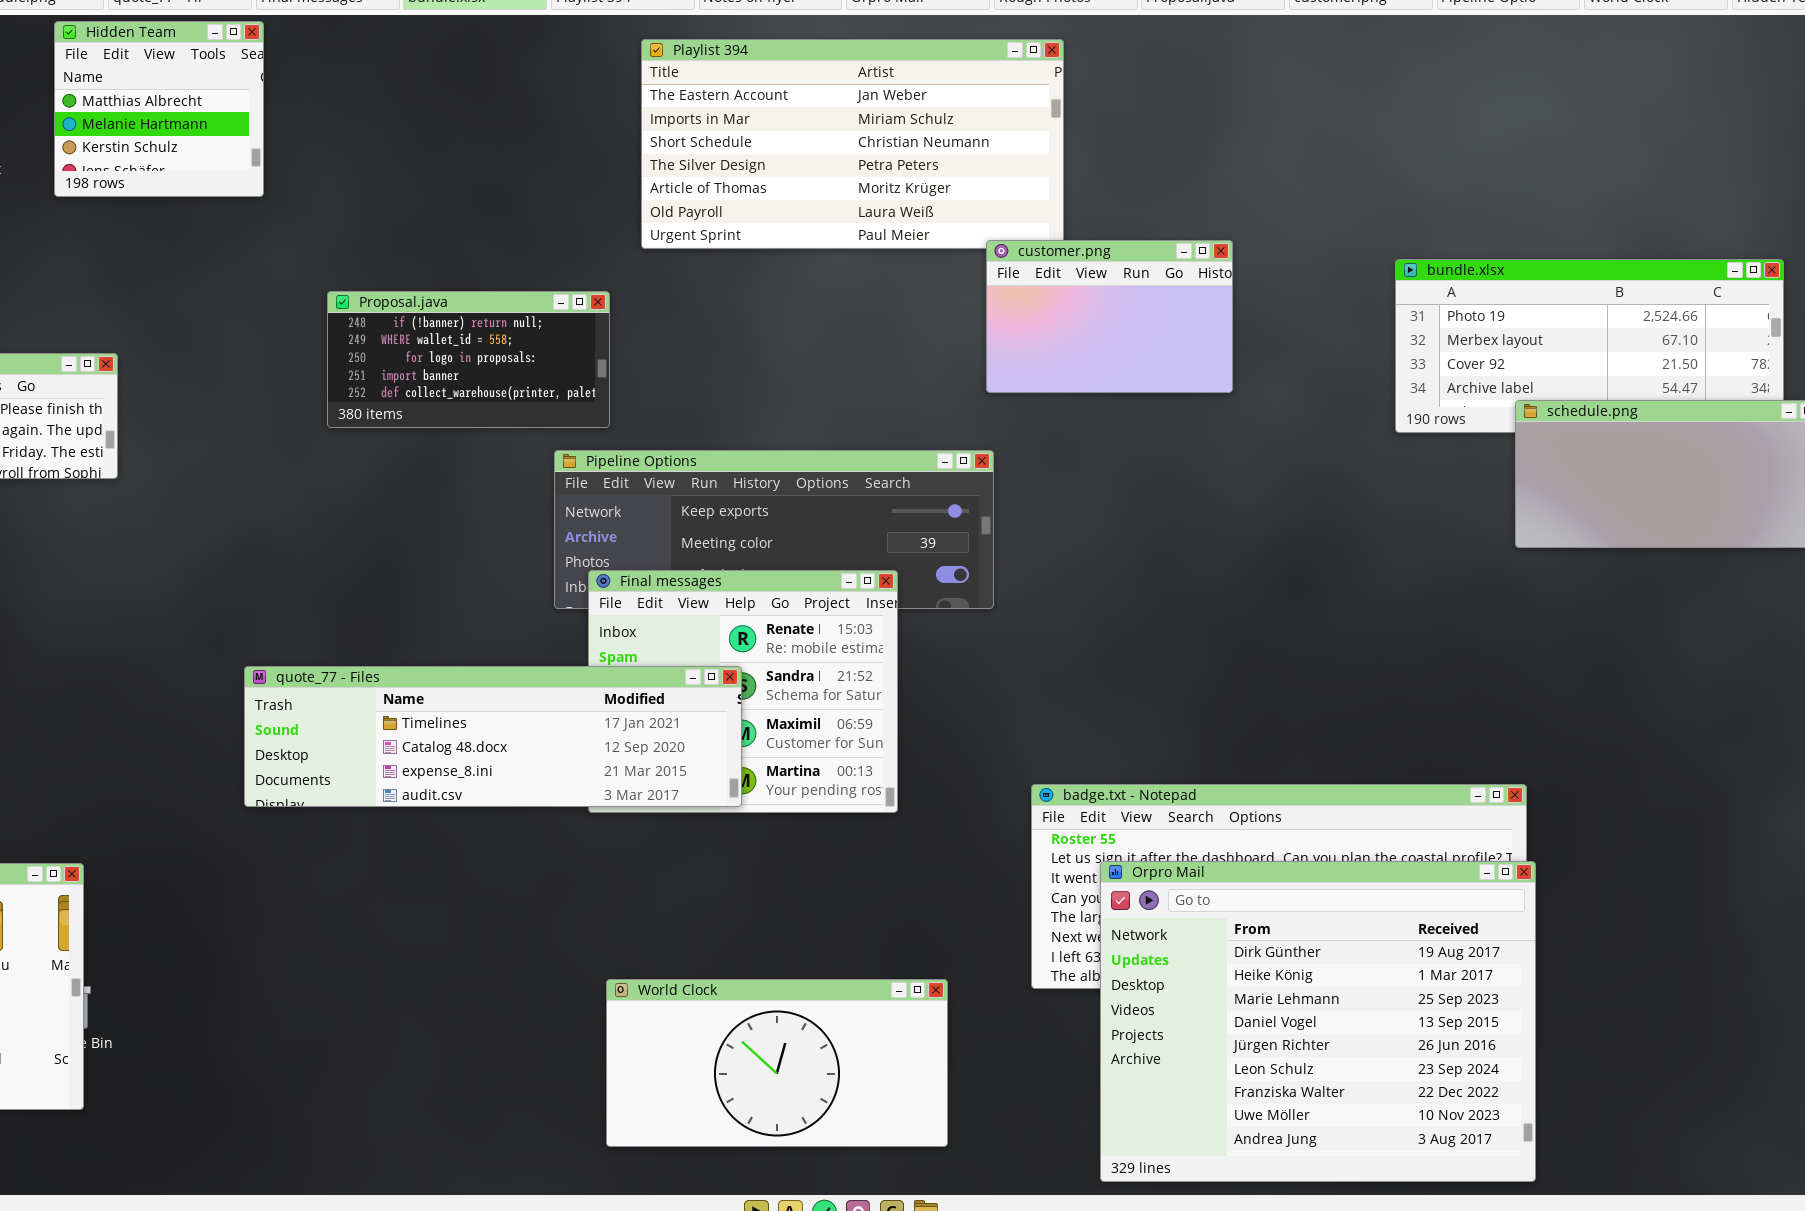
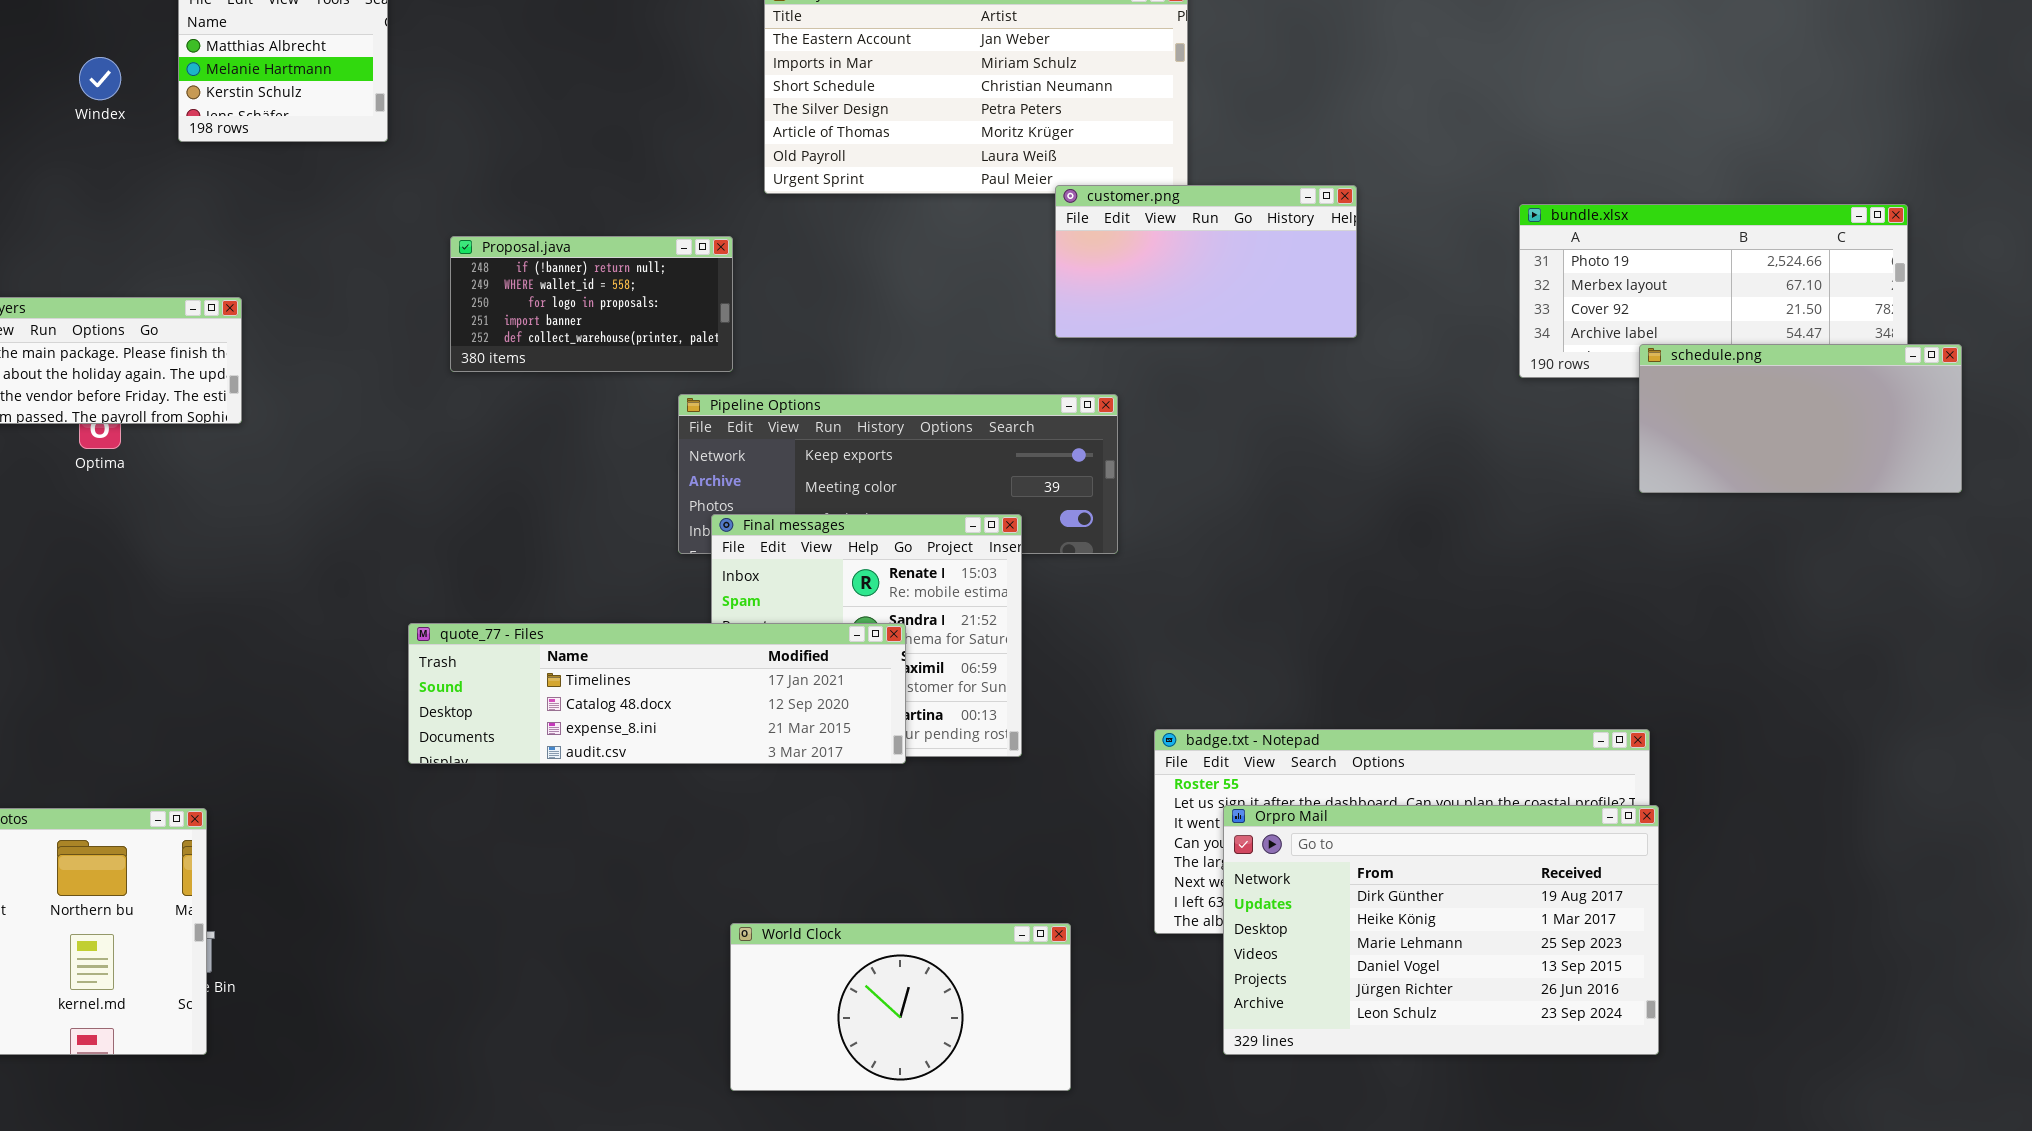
customer.png: [986,240,1233,393] -> [1055,185,1357,338], resized
quote_77 - Files: [244,666,742,807] -> [408,623,906,764], moved
Orpro Mail: [1100,861,1536,1182] -> [1223,805,1659,1055], resized

